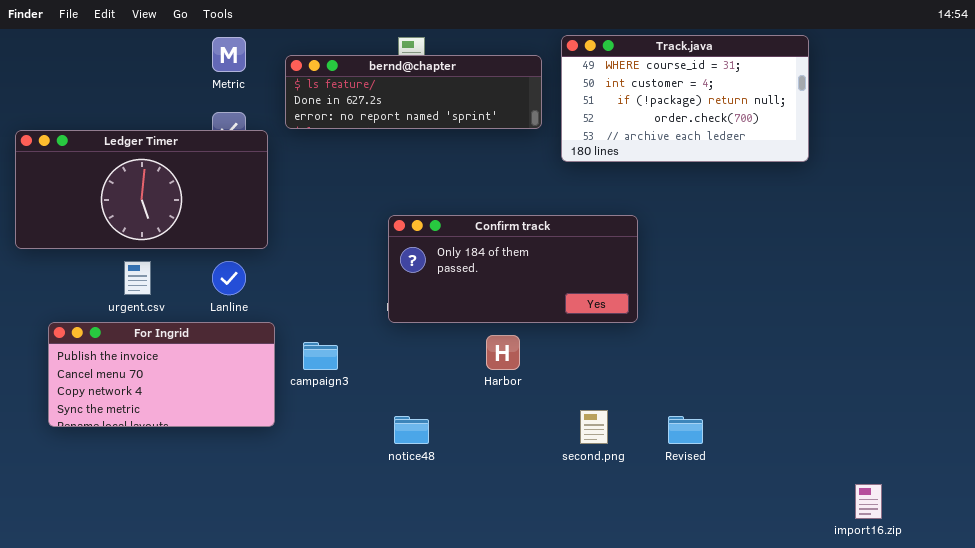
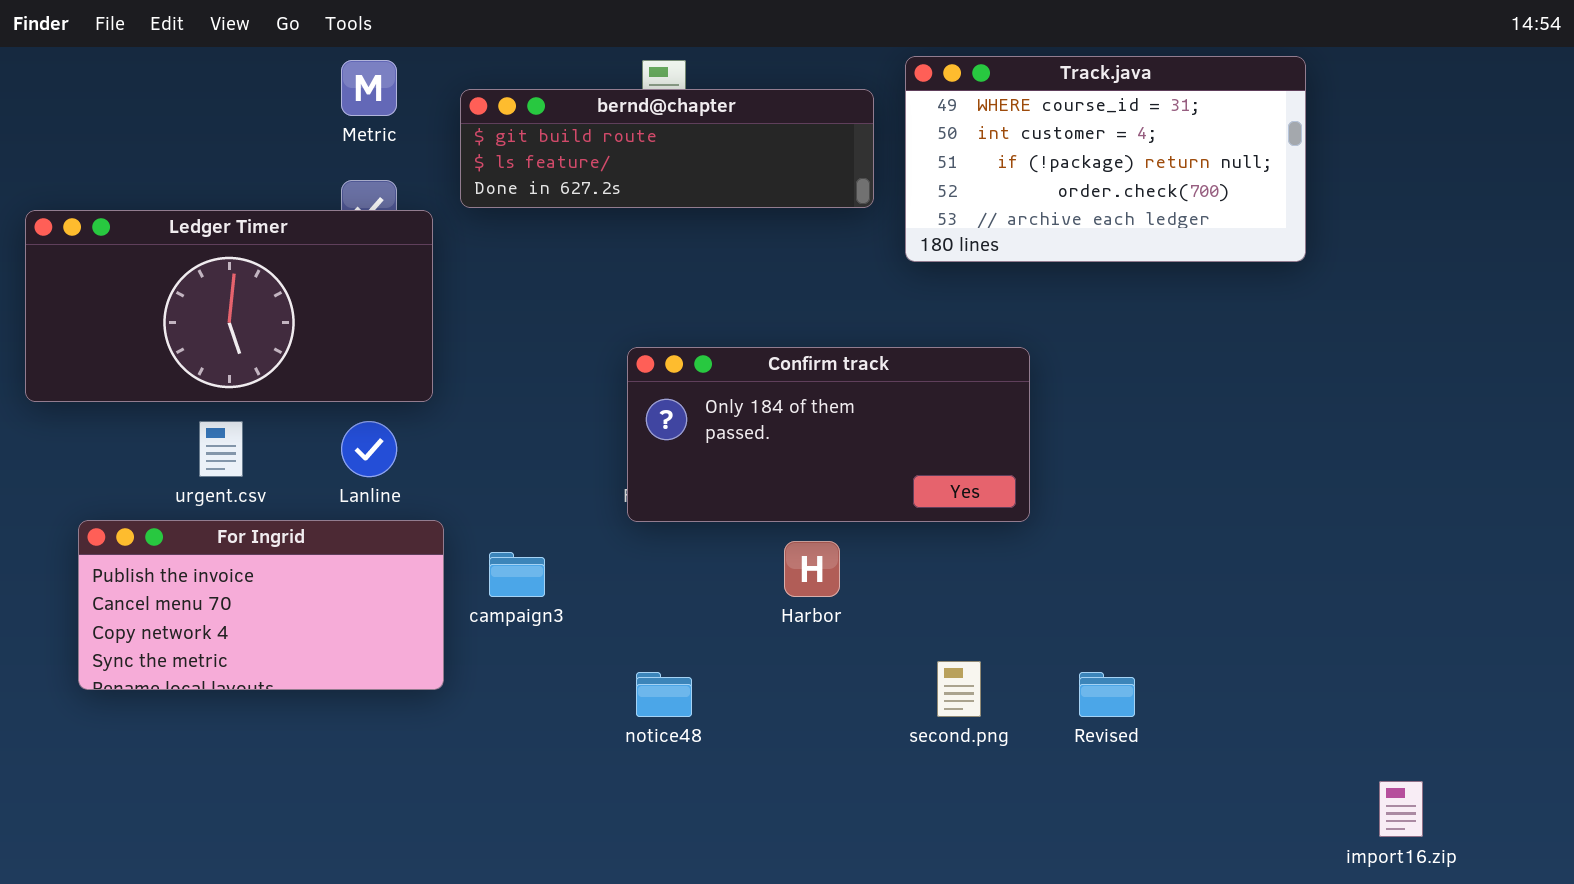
bernd@chapter: [285,55,542,129] -> [460,89,874,208], scrolled up 1 row

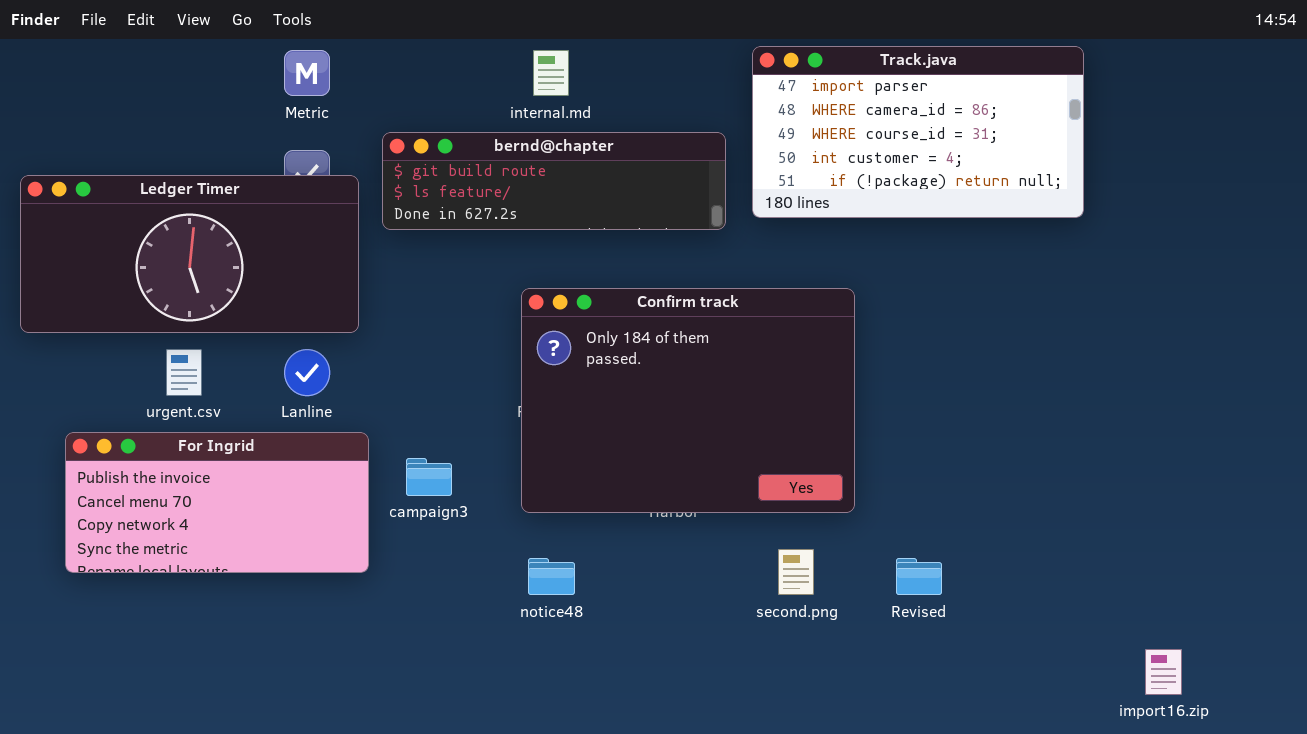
Track.java: [905,56,1306,262] -> [752,46,1084,218], scrolled up 2 rows
bernd@chapter: [460,89,874,208] -> [382,132,726,230], moved
Confirm track: [627,347,1030,522] -> [521,288,855,513], resized

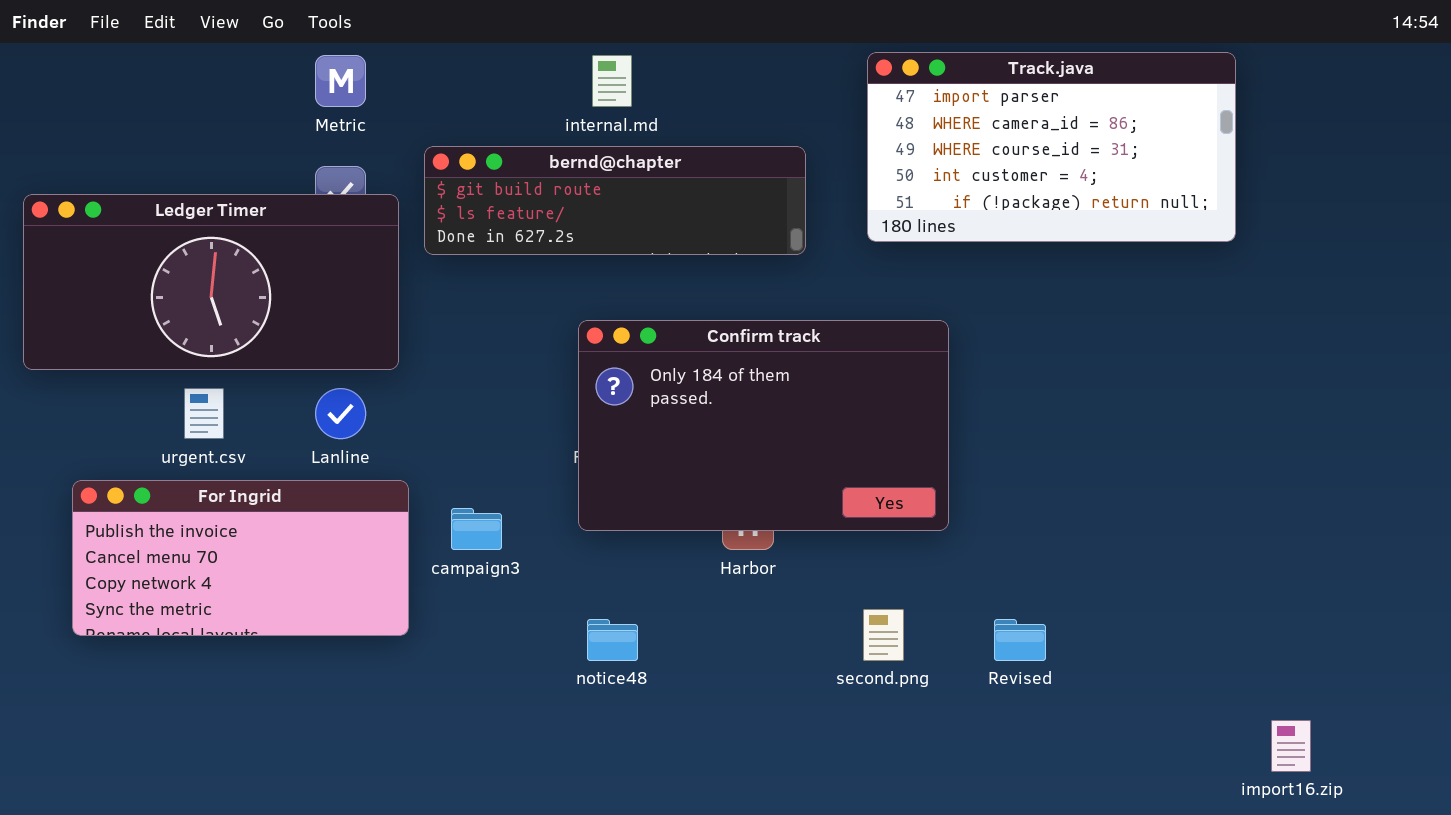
Track.java: [752,46,1084,218] -> [867,52,1236,242], moved
Confirm track: [521,288,855,513] -> [578,320,949,531], resized

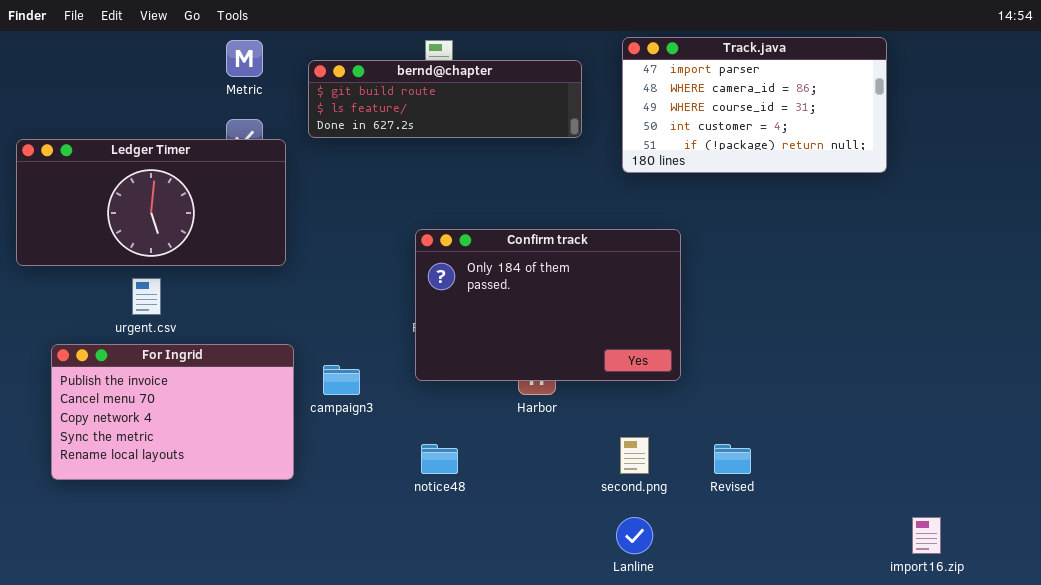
bernd@chapter: [424,146,806,255] -> [308,60,582,138], moved
Lanline: [315,388,366,439] -> [616,517,653,554], moved
For Ingrid: [72,480,409,636] -> [51,344,294,480], resized

